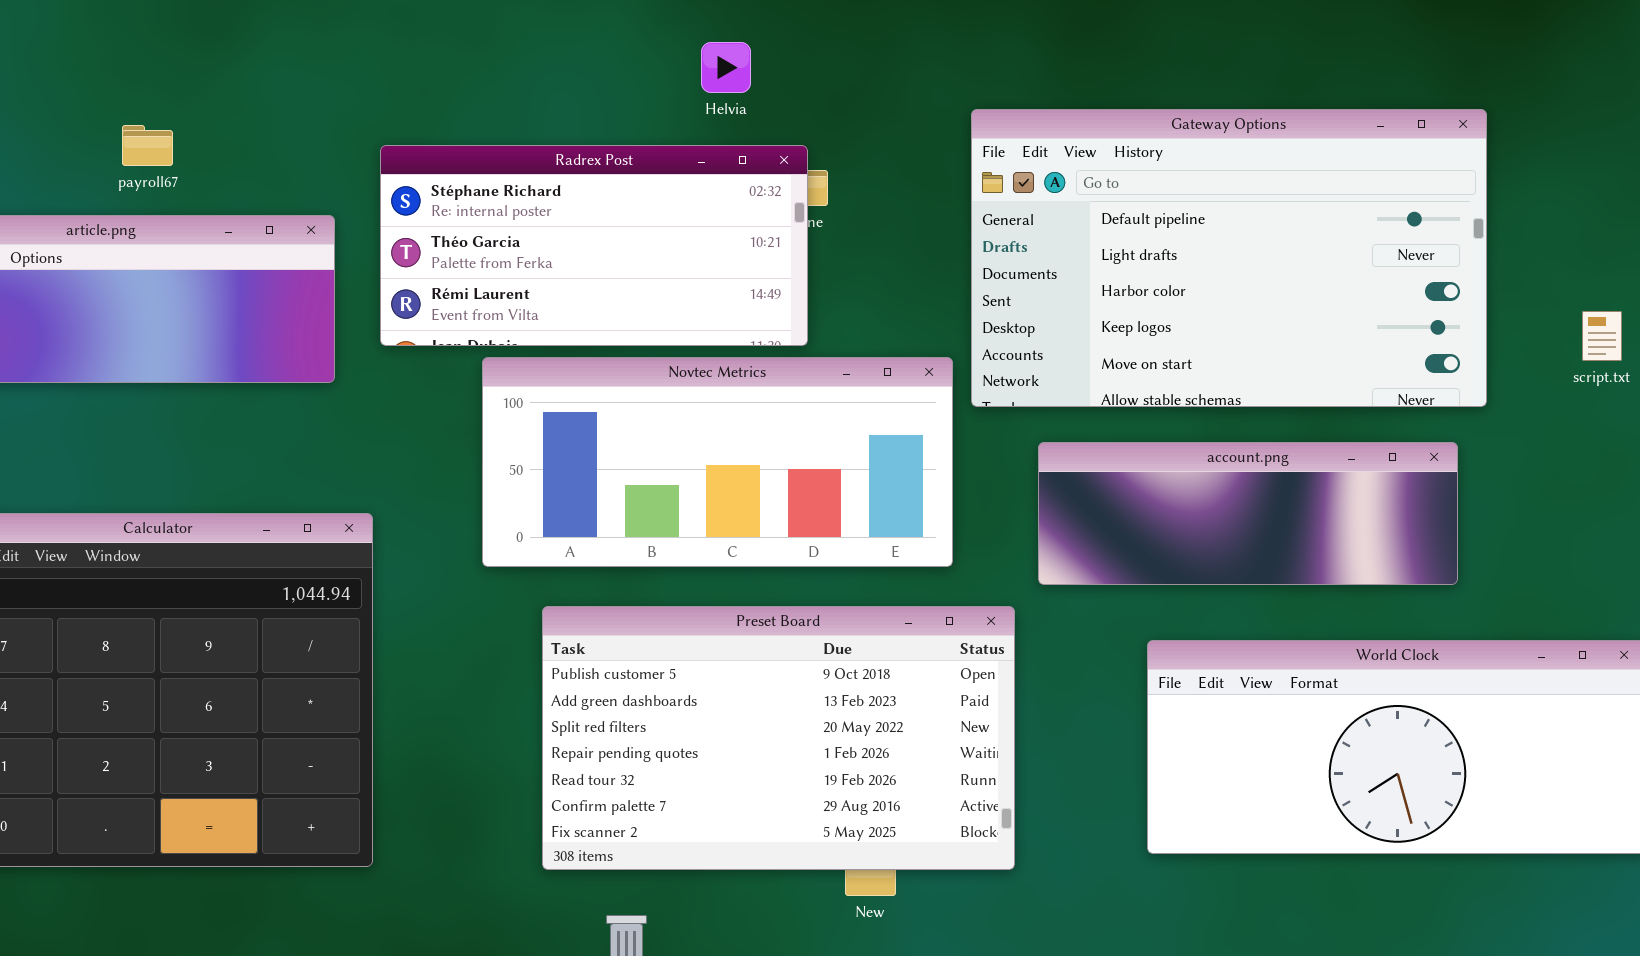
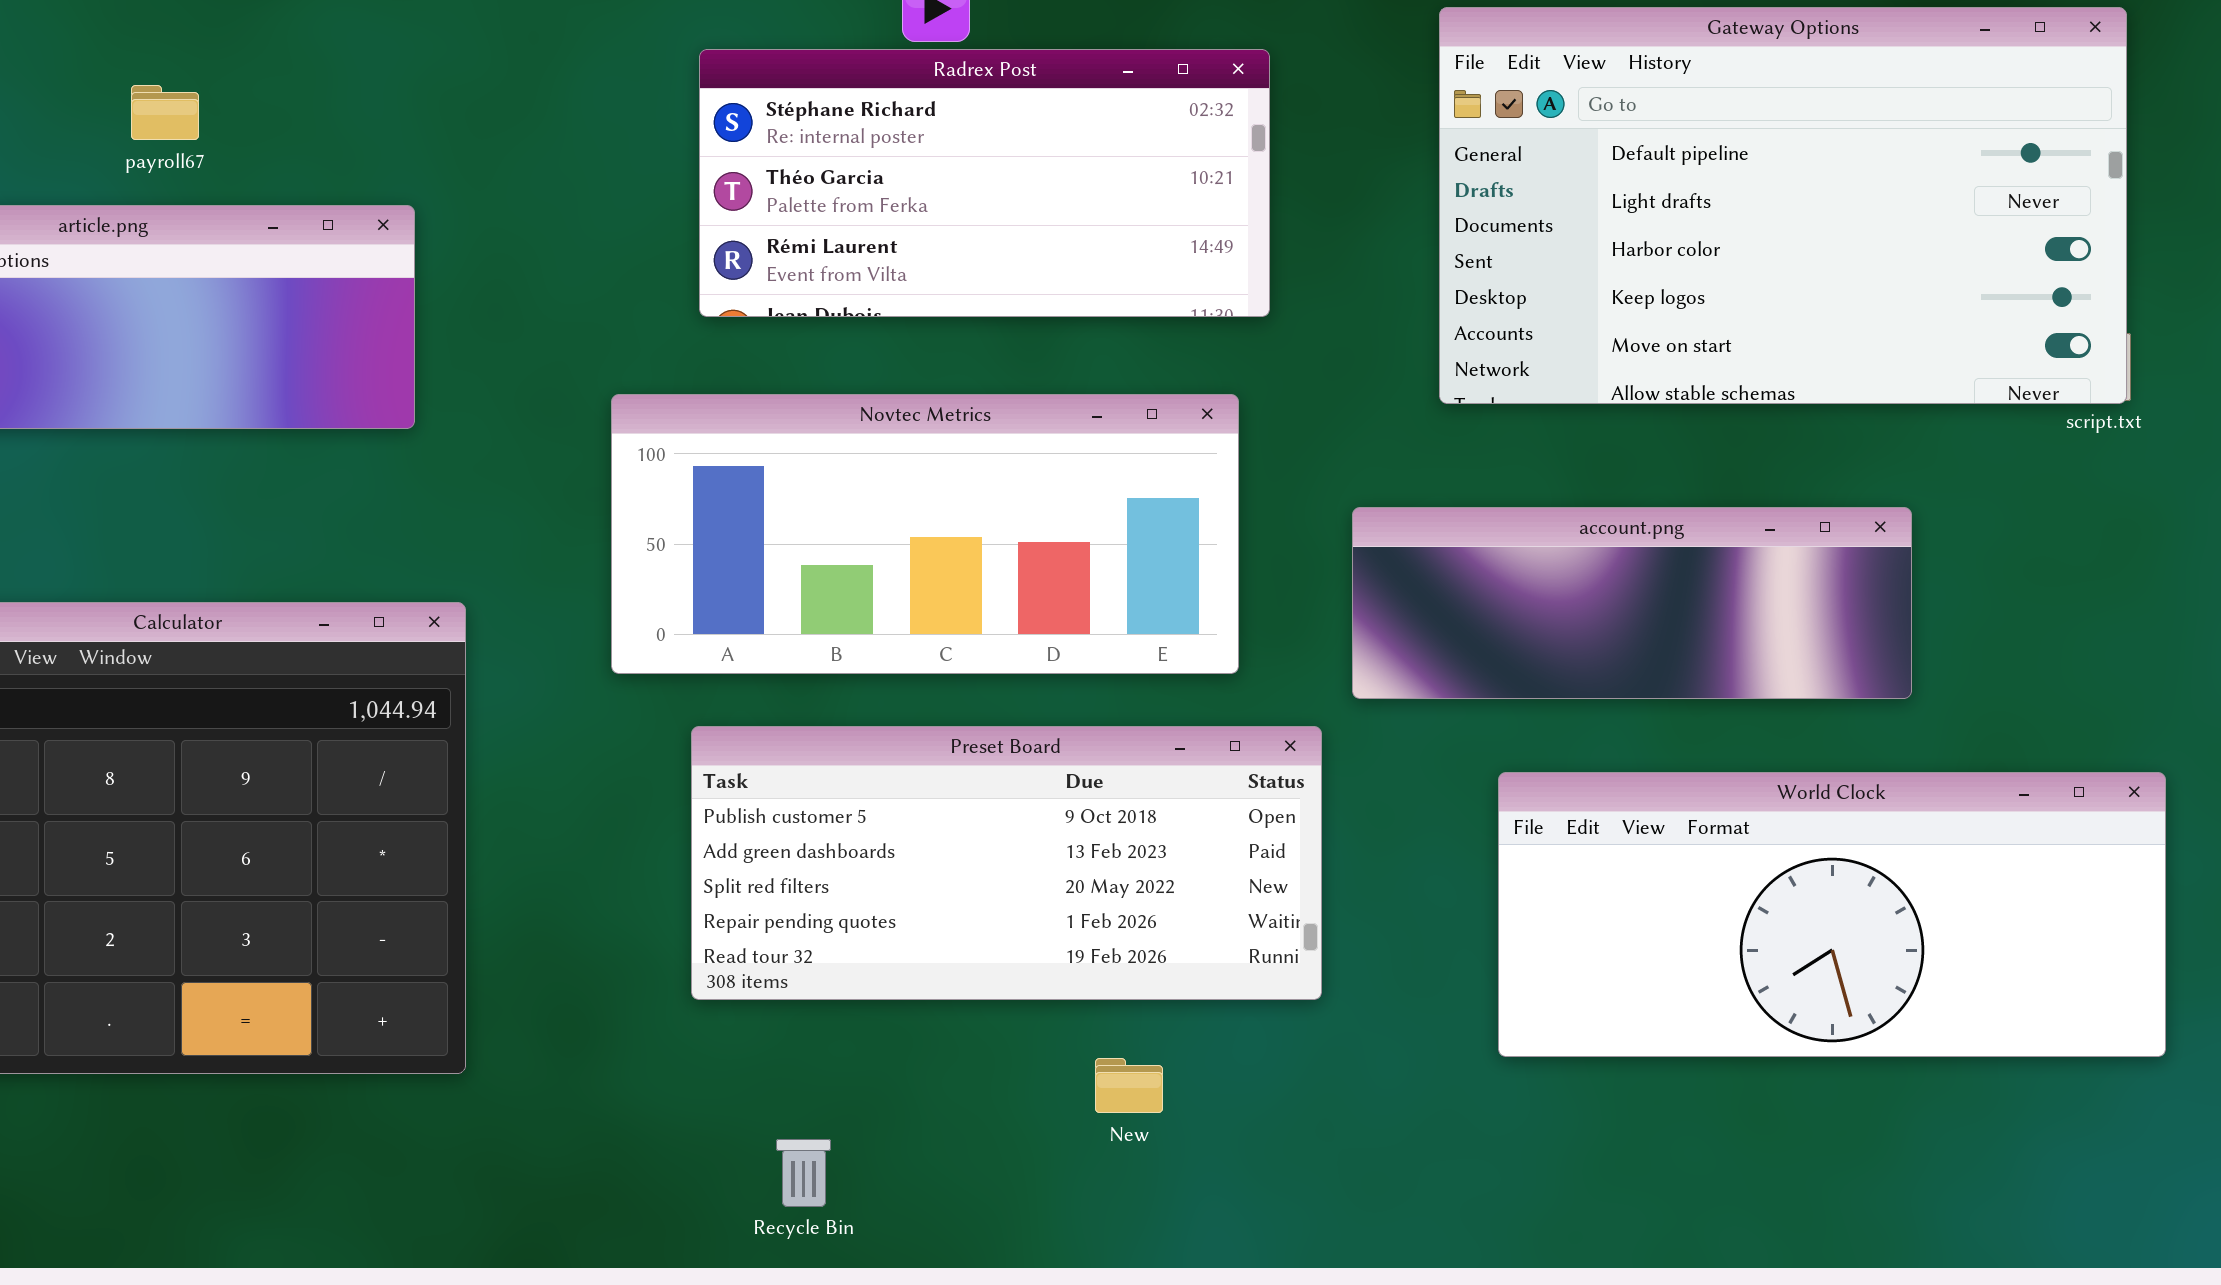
Gateway Options: [971,109,1487,407] -> [1439,7,2127,404], moved
Radrex Post: [380,145,808,346] -> [699,49,1270,317], moved
Preset Board: [542,606,1015,870] -> [691,726,1322,1000], resized

